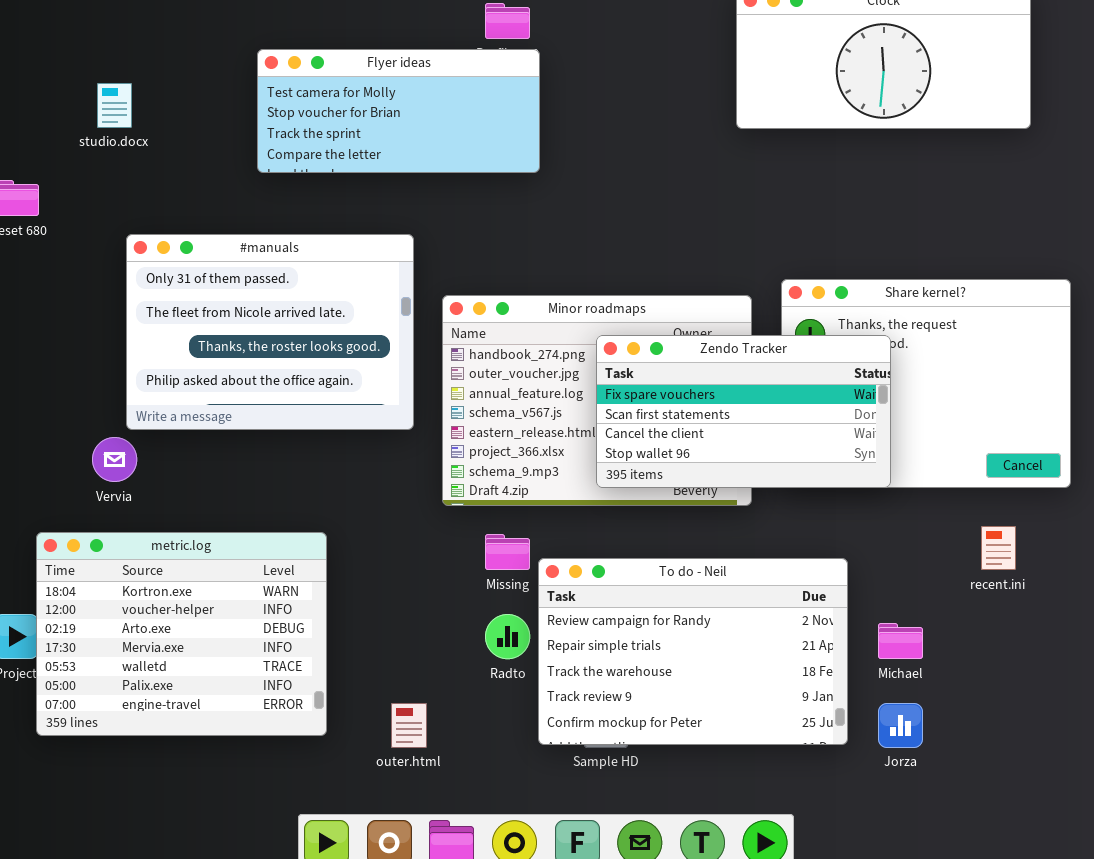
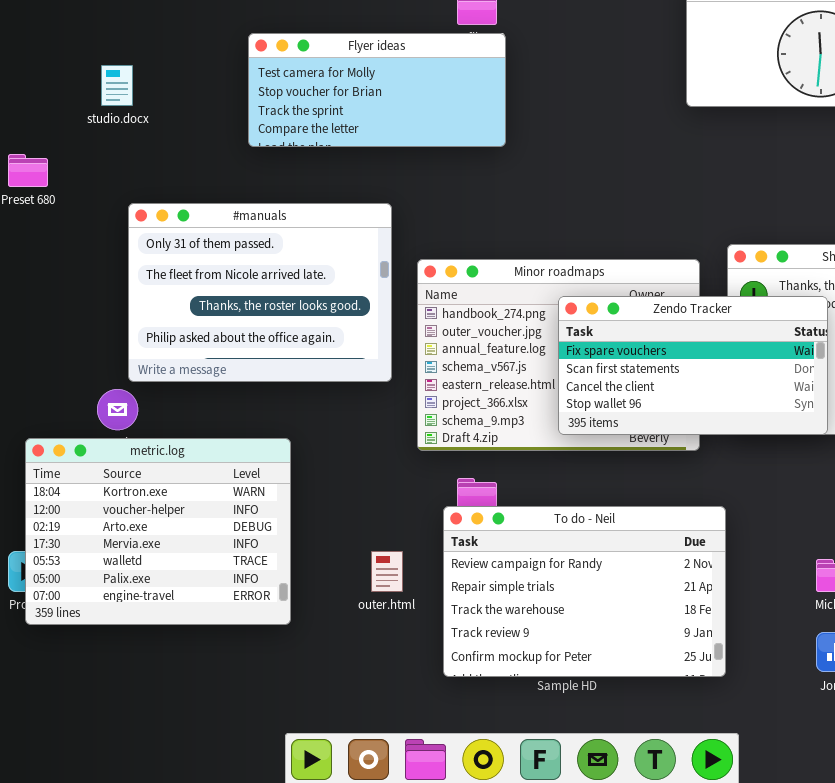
metric.log: [36,532,327,736] -> [25,438,291,625], moved
To do - Neil: [538,558,848,745] -> [443,506,726,677], moved
outer.html: [391,703,427,748] -> [371,551,403,592], moved

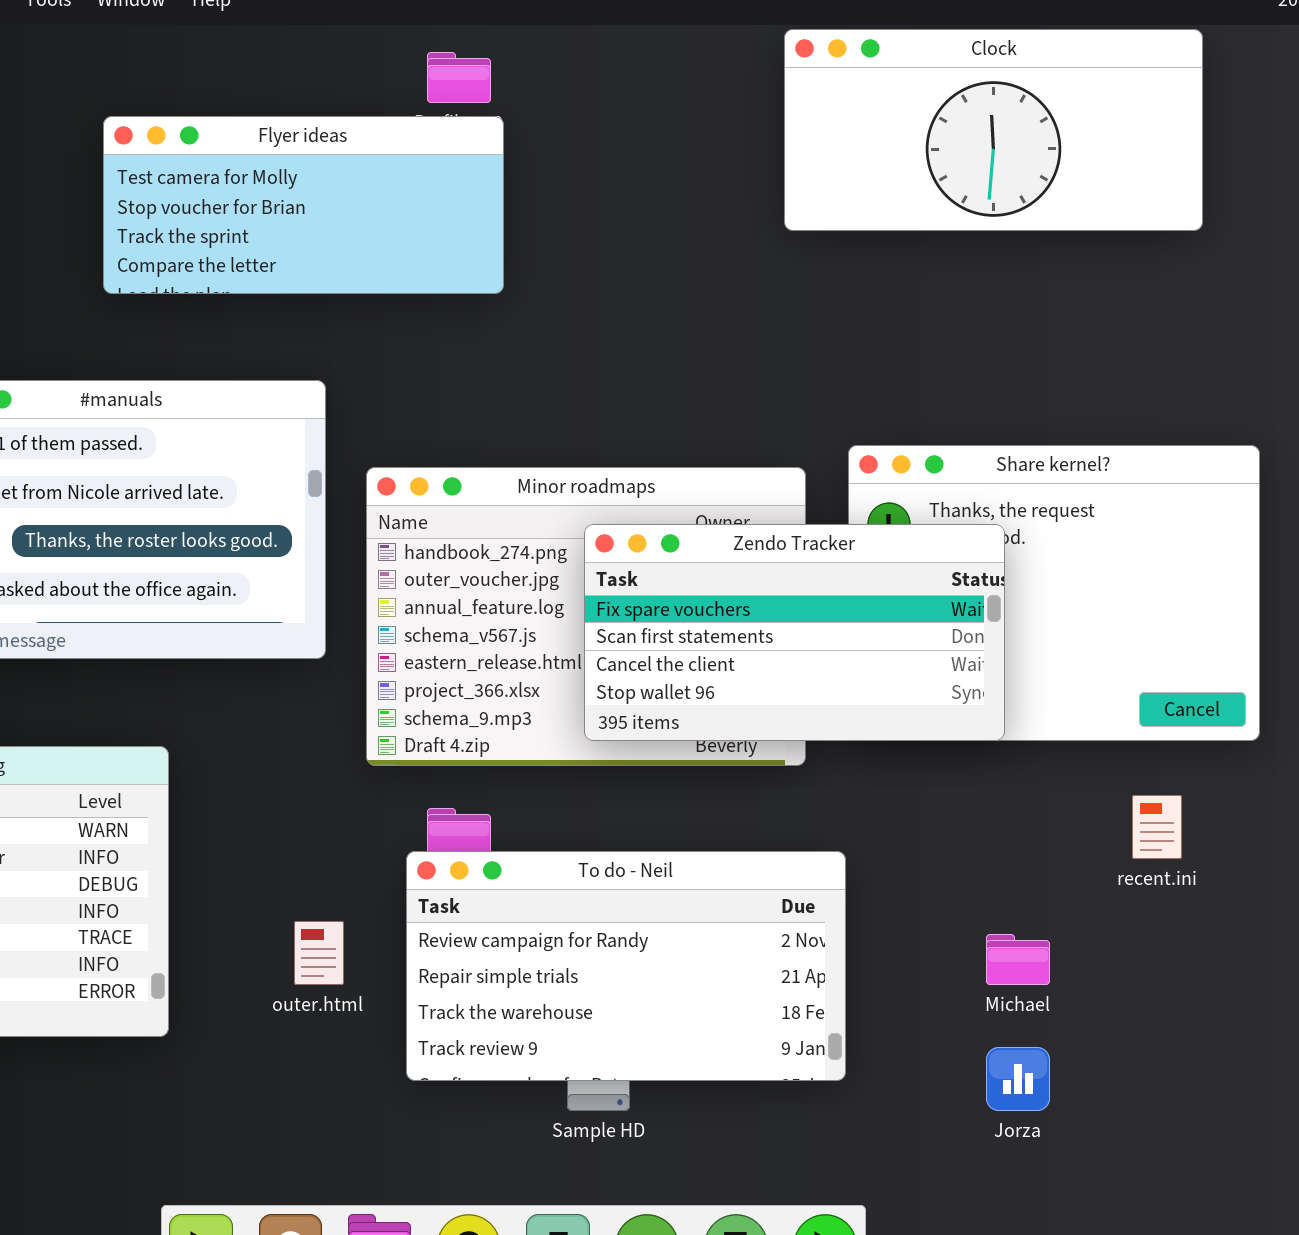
To do - Neil: [443,506,726,677] -> [406,851,846,1081], resized

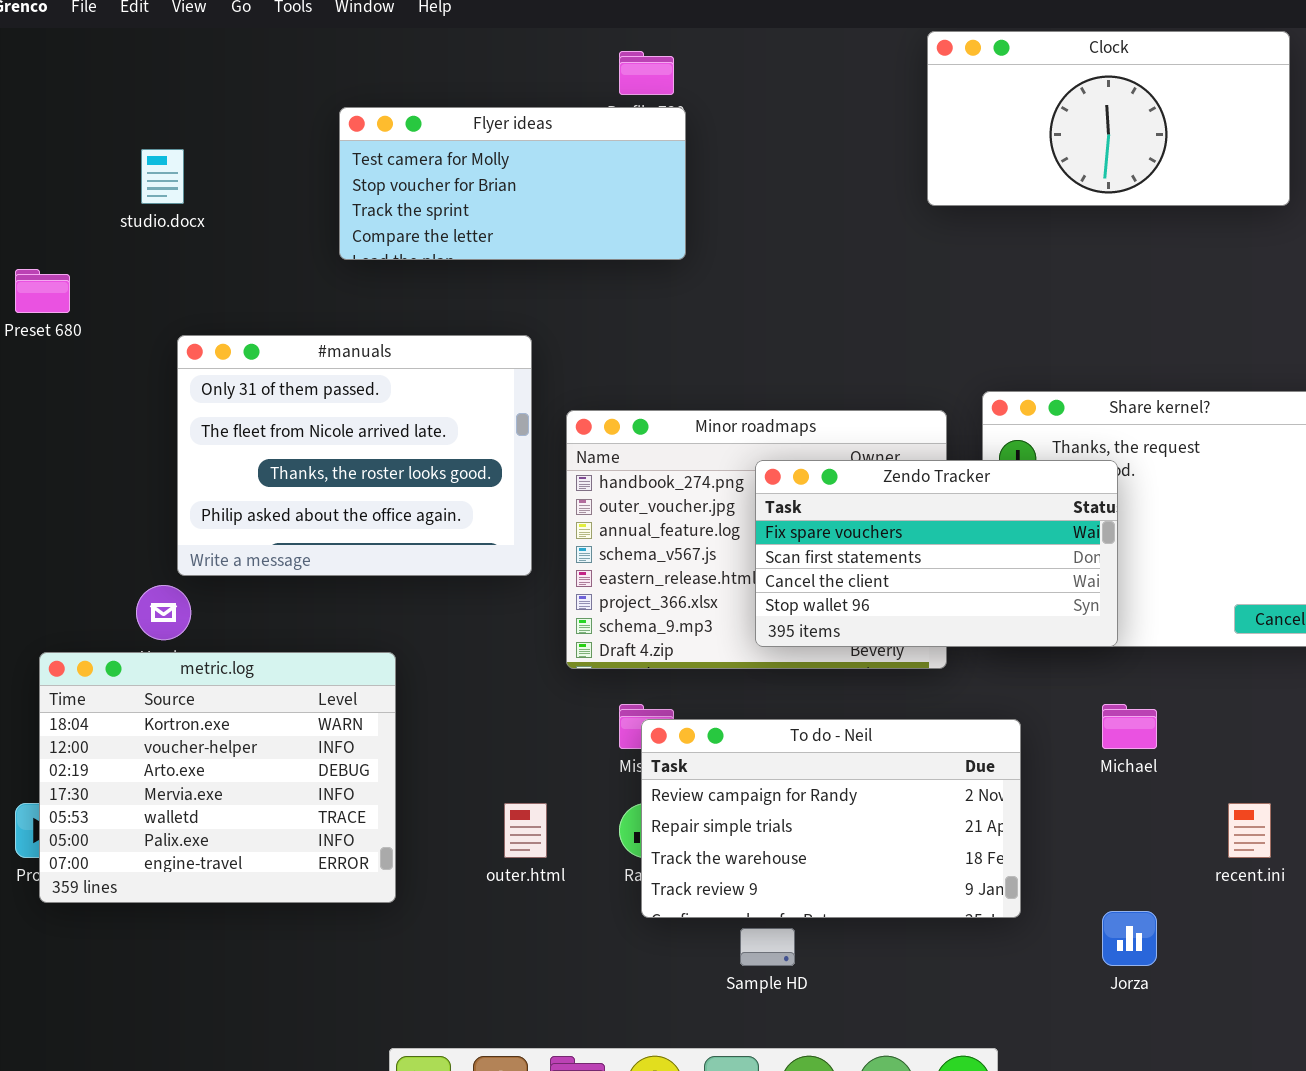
recent.ini: [1132,795,1182,859] -> [1228,803,1271,858], moved
To do - Neil: [406,851,846,1081] -> [641,719,1021,918], moved
Michael: [986,934,1050,985] -> [1102,704,1157,749], moved

